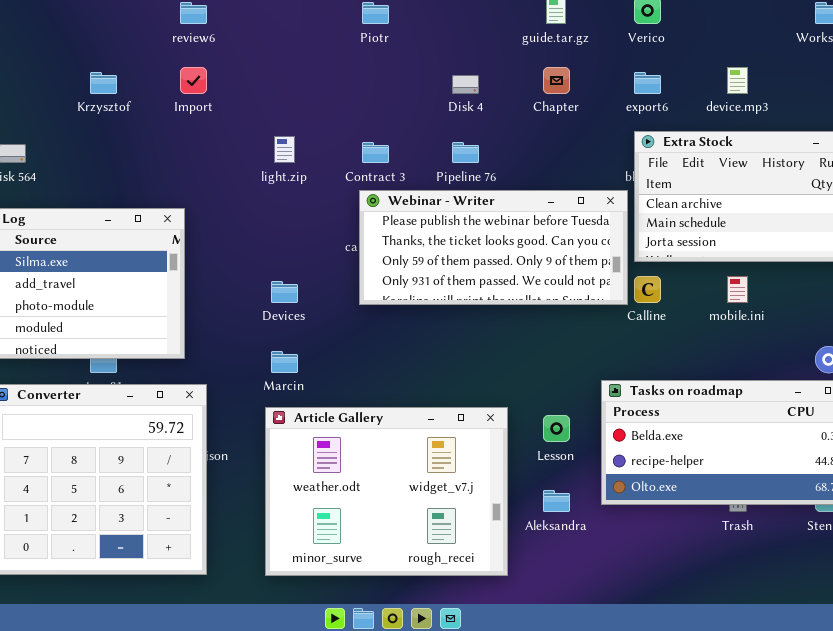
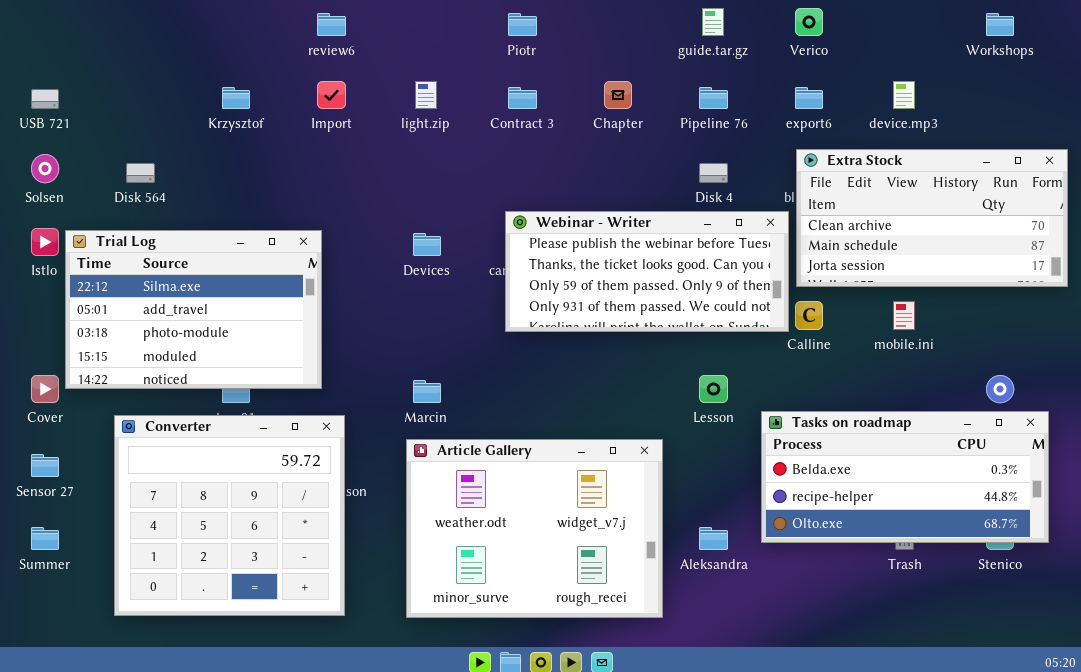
Chapter: [543,67,570,94] -> [604,81,632,109], moved
Disk 4: [452,75,479,94] -> [699,163,728,183], moved
light.zip: [274,136,295,163] -> [415,81,437,109], moved
Contract 3: [362,142,389,163] -> [508,87,537,109], moved
Pipeline 76: [452,142,479,163] -> [699,87,728,109], moved
Devices: [271,281,298,303] -> [413,233,441,256], moved
Lesson: [543,415,570,442] -> [699,375,728,403], moved

